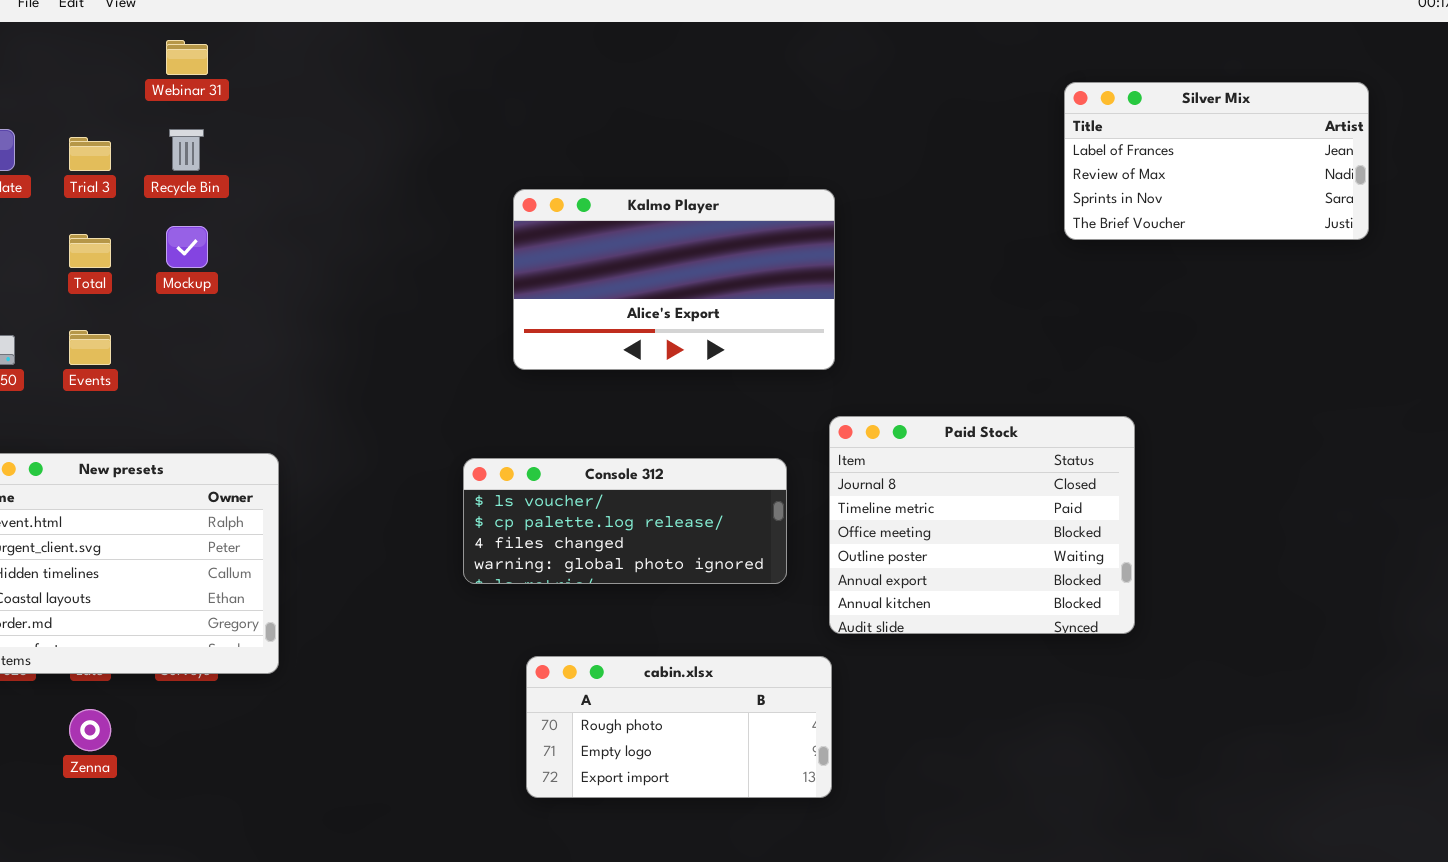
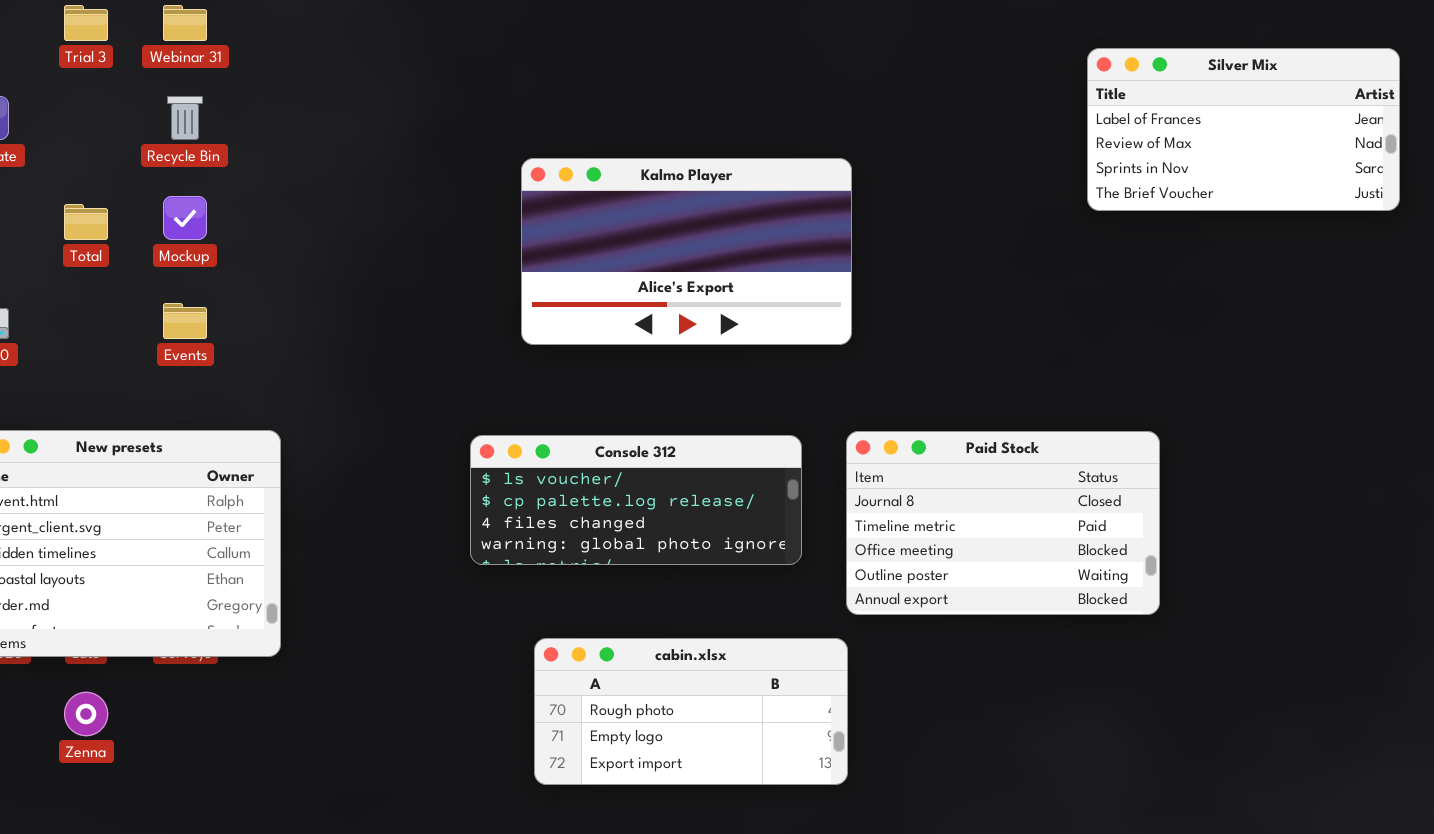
Trial 3: [69,137,111,171] -> [64,5,108,41], moved
Events: [69,330,111,365] -> [163,303,207,339], moved
Paid Stock: [829,416,1135,634] -> [846,431,1160,615], resized

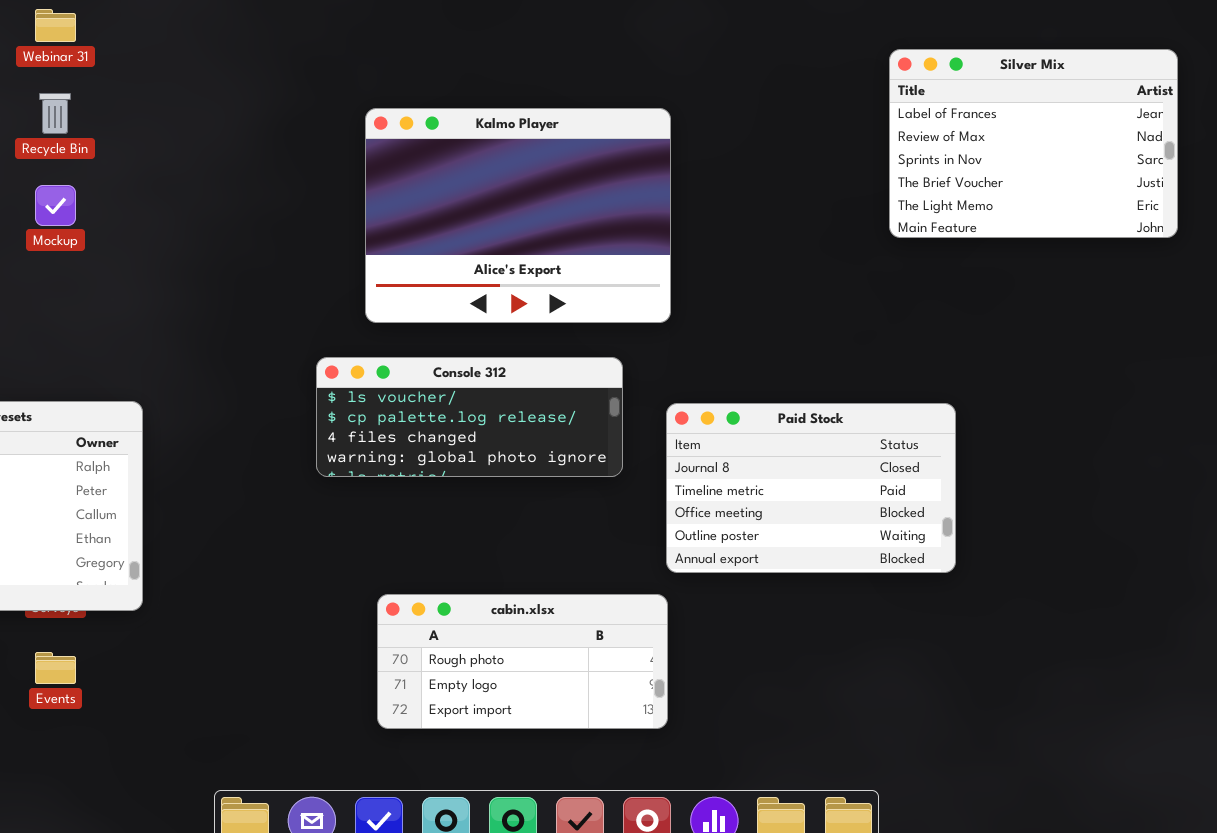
Silver Mix: [1087,48,1400,211] -> [889,49,1178,238], resized
Kalmo Player: [521,158,852,345] -> [365,108,671,323], resized
Events: [163,303,207,339] -> [35,652,76,684], moved
Console 312: [470,435,802,565] -> [316,357,623,477], moved

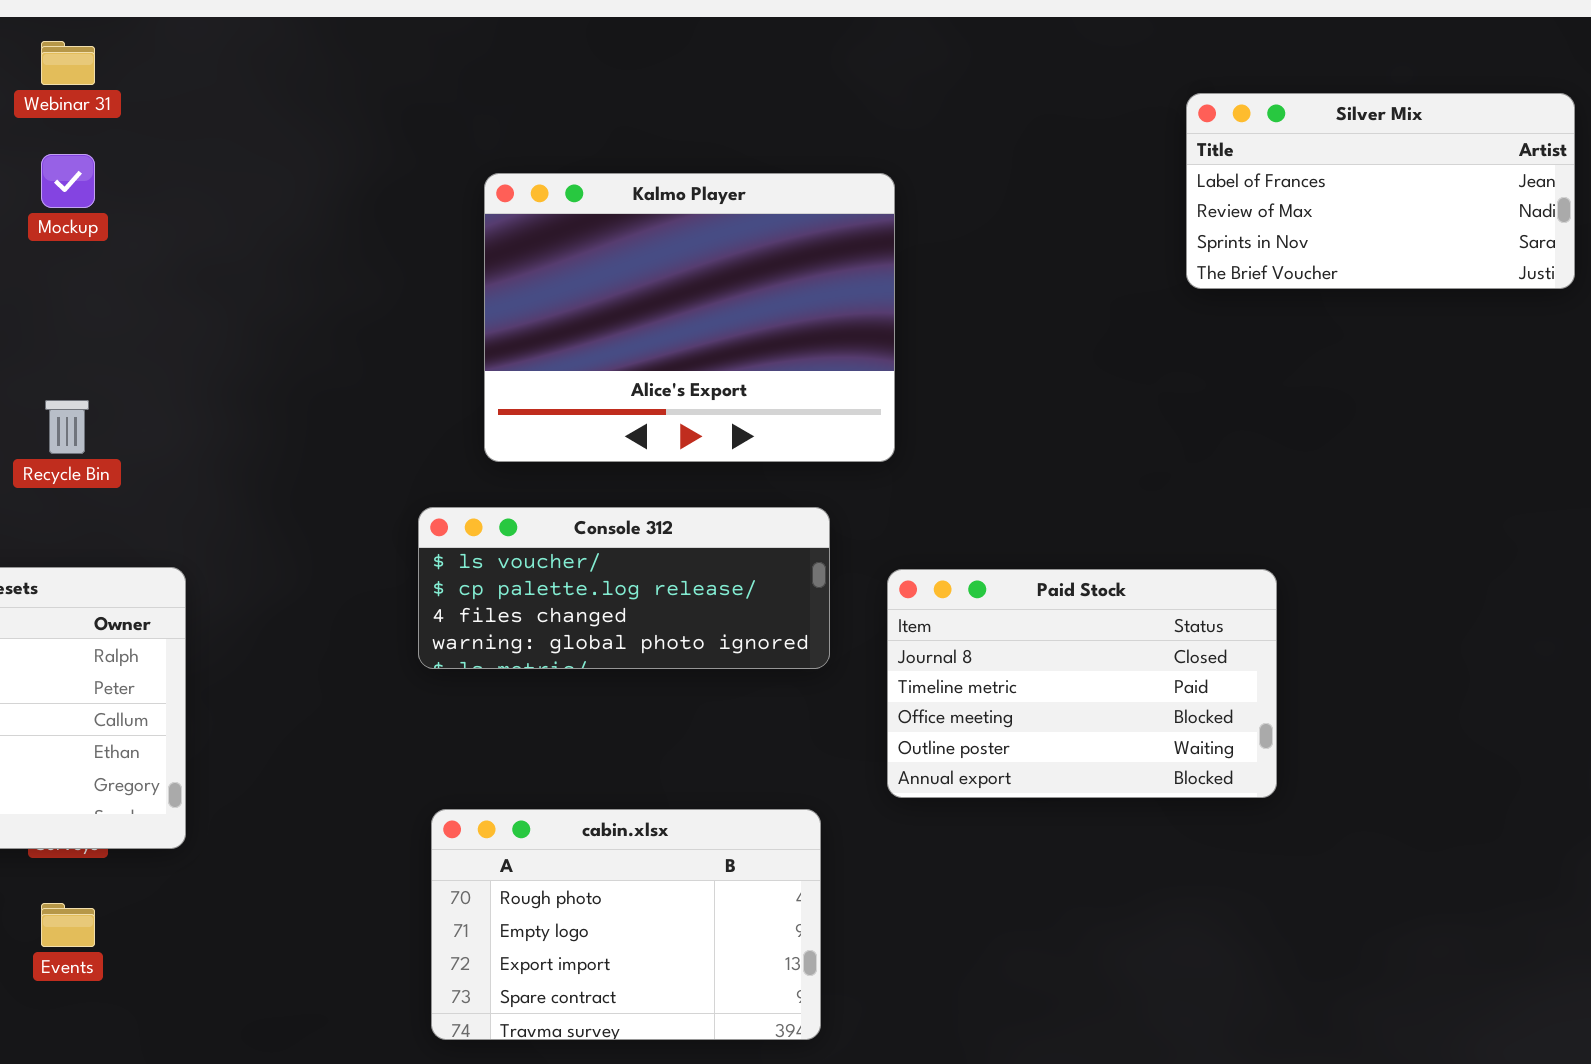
Silver Mix: [889,49,1178,238] -> [1186,93,1575,289], resized
Recycle Bin: [39,93,71,134] -> [45,400,89,454], moved
Mockup: [35,185,76,226] -> [41,154,95,208], moved
cabin.xlsx: [377,594,668,729] -> [431,809,821,1040], moved, resized

